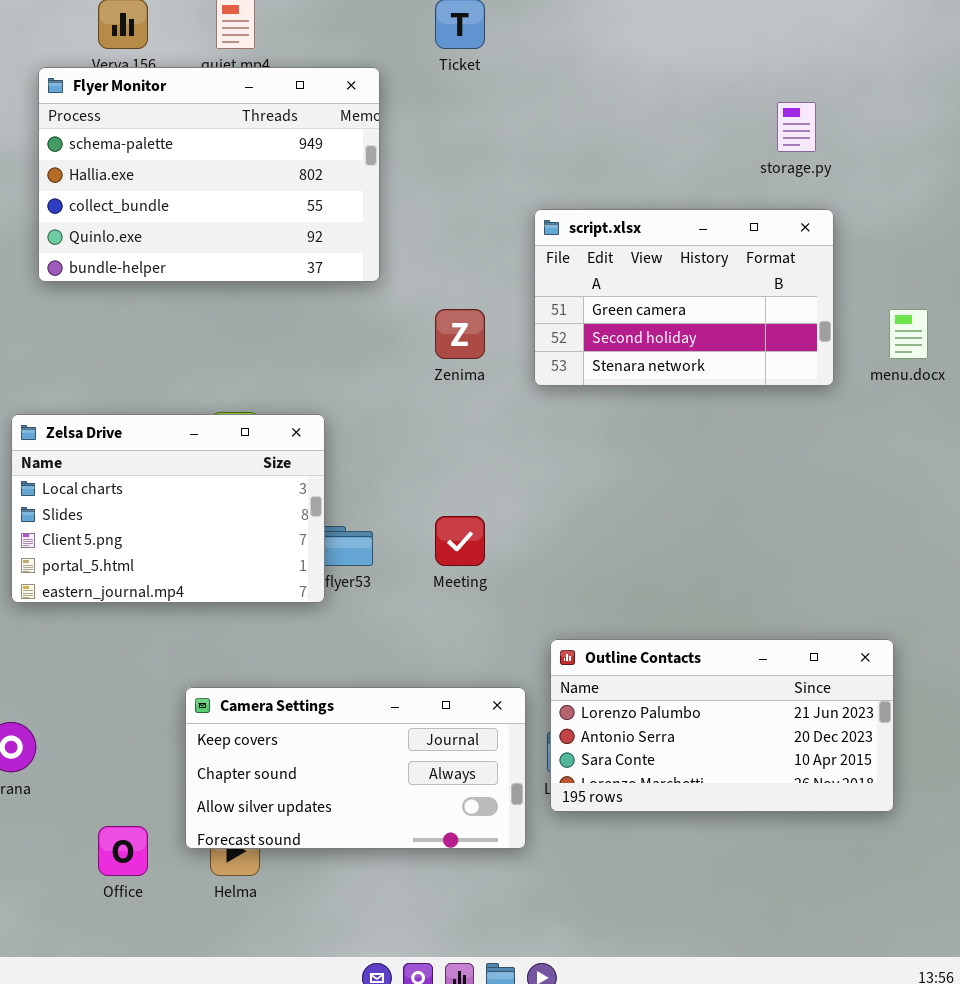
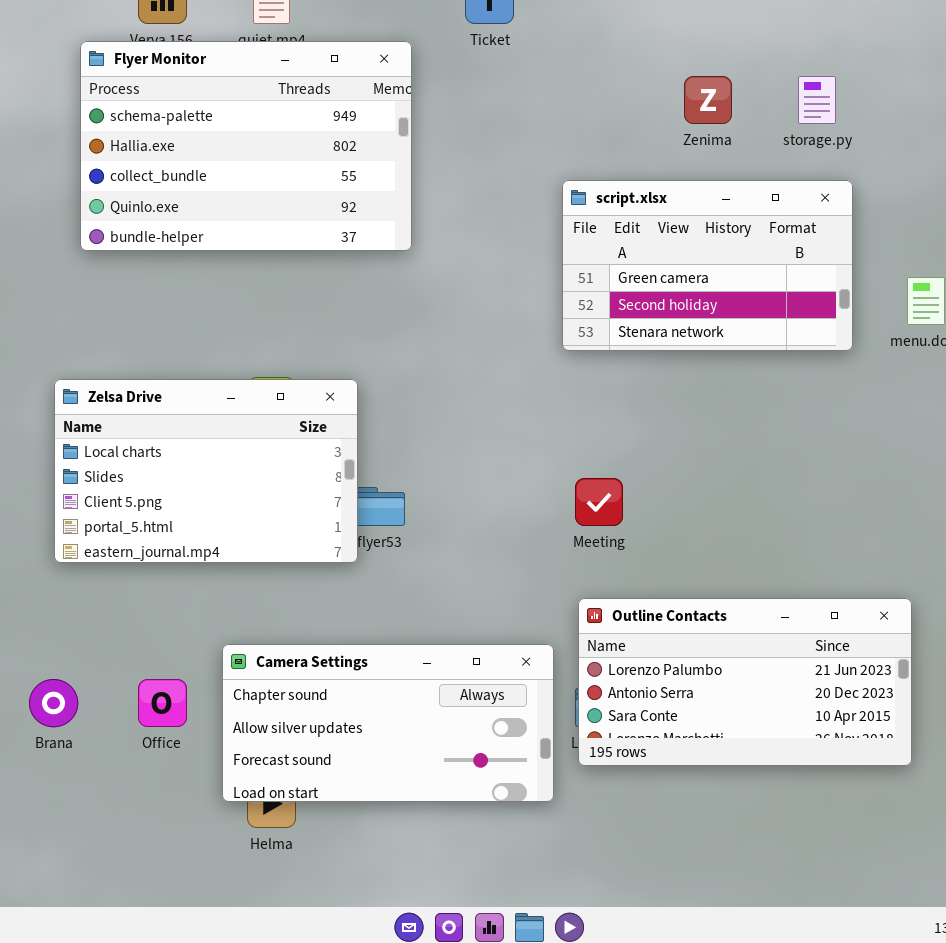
Zenima: [435,309,485,359] -> [684,76,732,124], moved
Meeting: [435,516,485,566] -> [575,478,623,526], moved
Camera Settings: [185,687,526,849] -> [222,644,554,802], scrolled down 1 row
Office: [98,826,148,876] -> [138,679,187,727], moved

